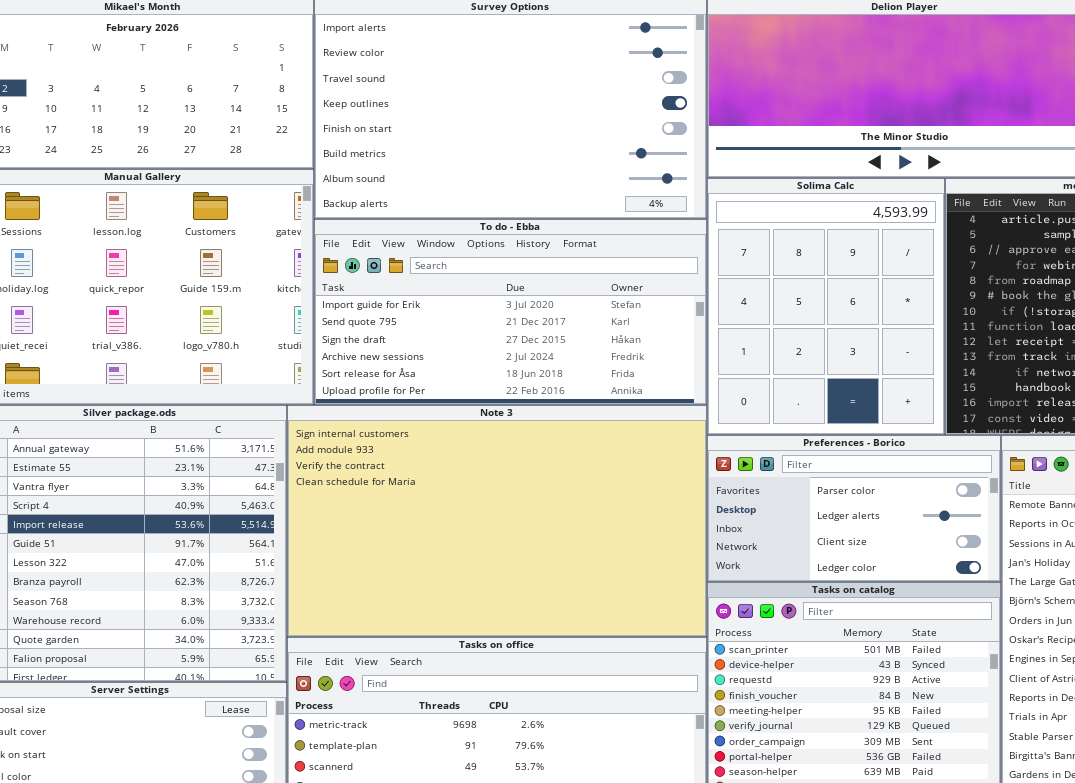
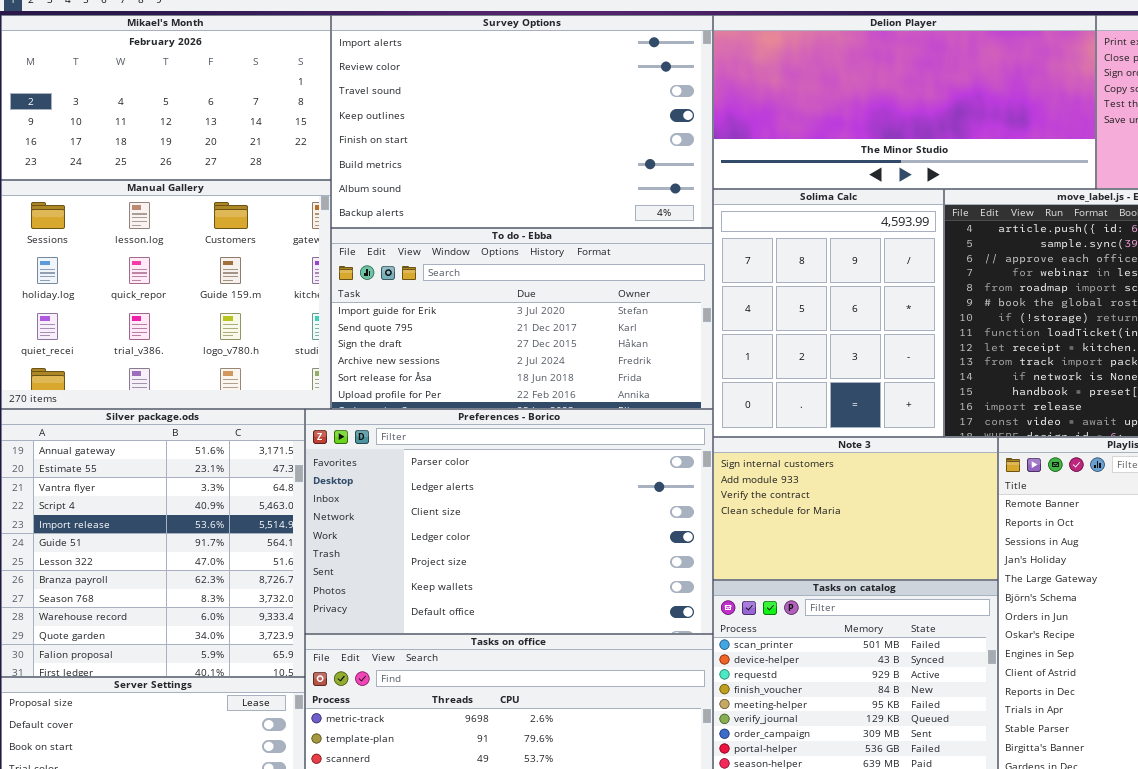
Note 3: [287,405,707,637] -> [713,437,998,580], moved, resized
Preferences - Borico: [707,435,1001,582] -> [305,409,713,634], moved, resized

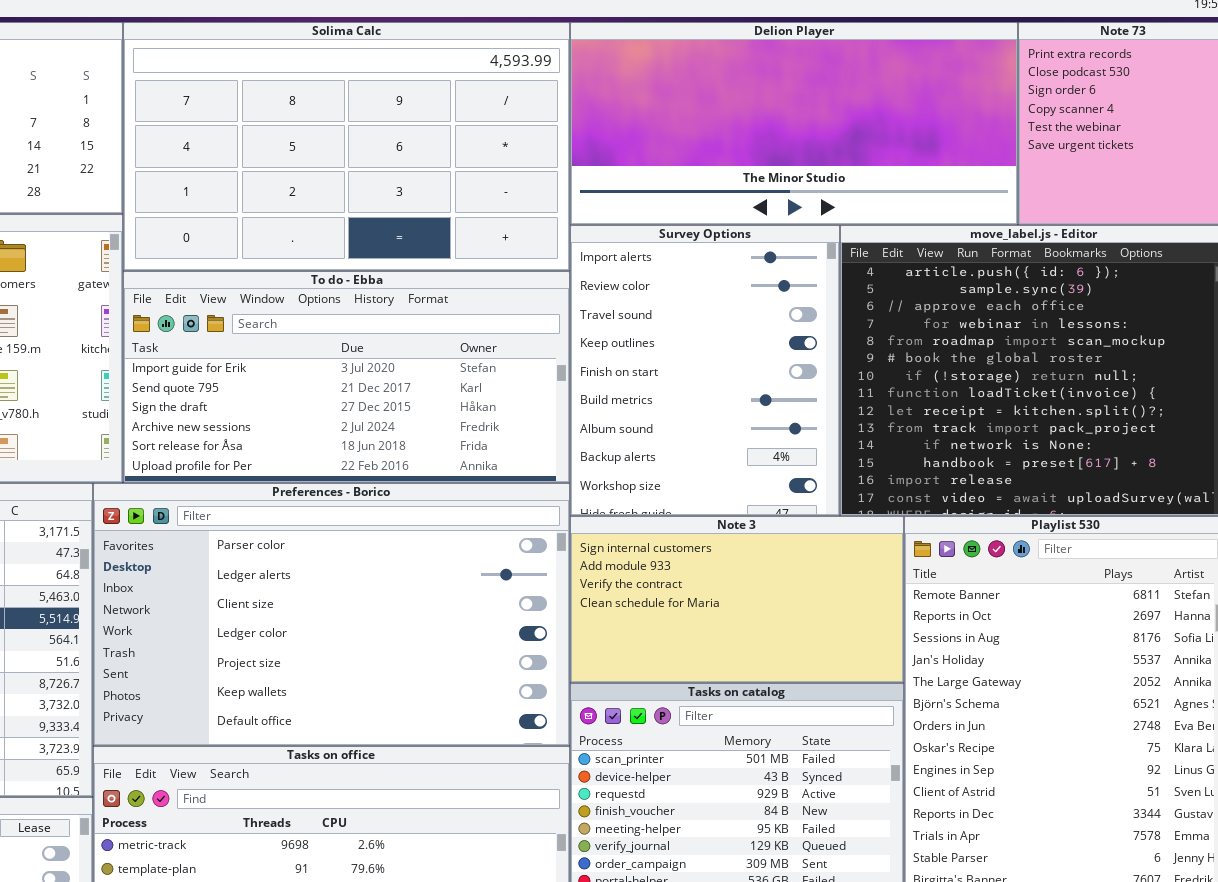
Survey Options: [331,15,713,228] -> [570,225,840,516], moved, resized
Solima Calc: [713,189,944,437] -> [123,22,570,271], moved, resized

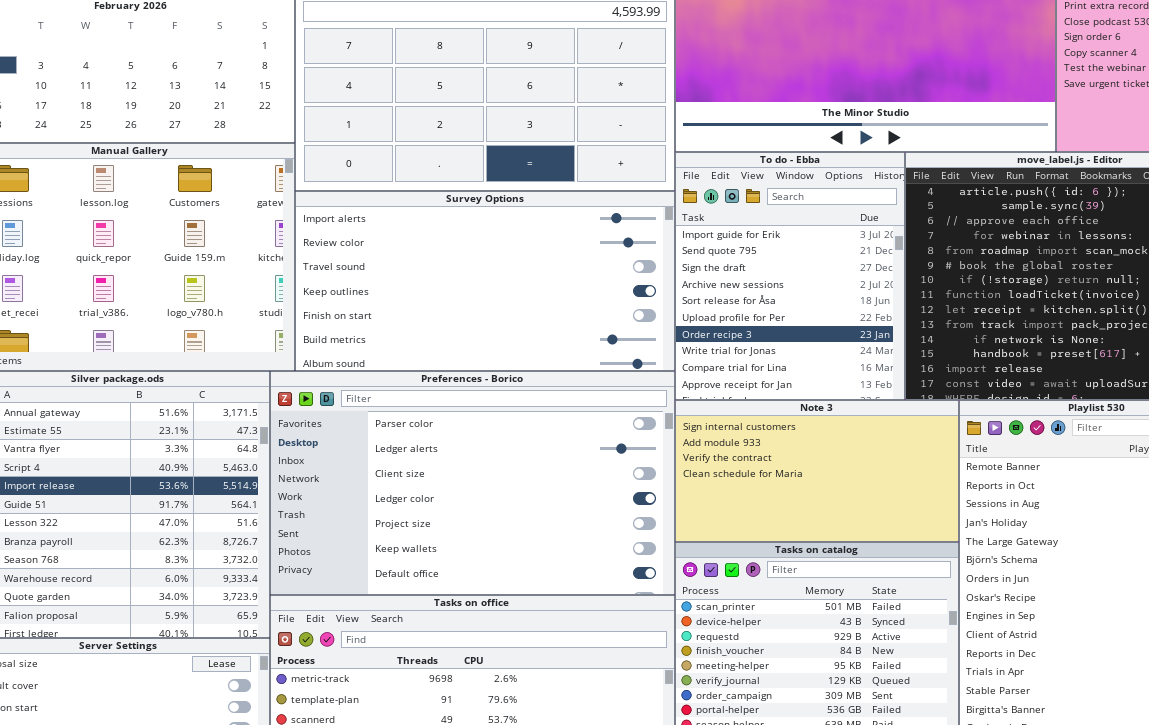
Survey Options: [570,225,840,516] -> [295,191,675,371], moved, resized
To do - Ebba: [123,271,570,483] -> [675,152,905,400], moved, resized

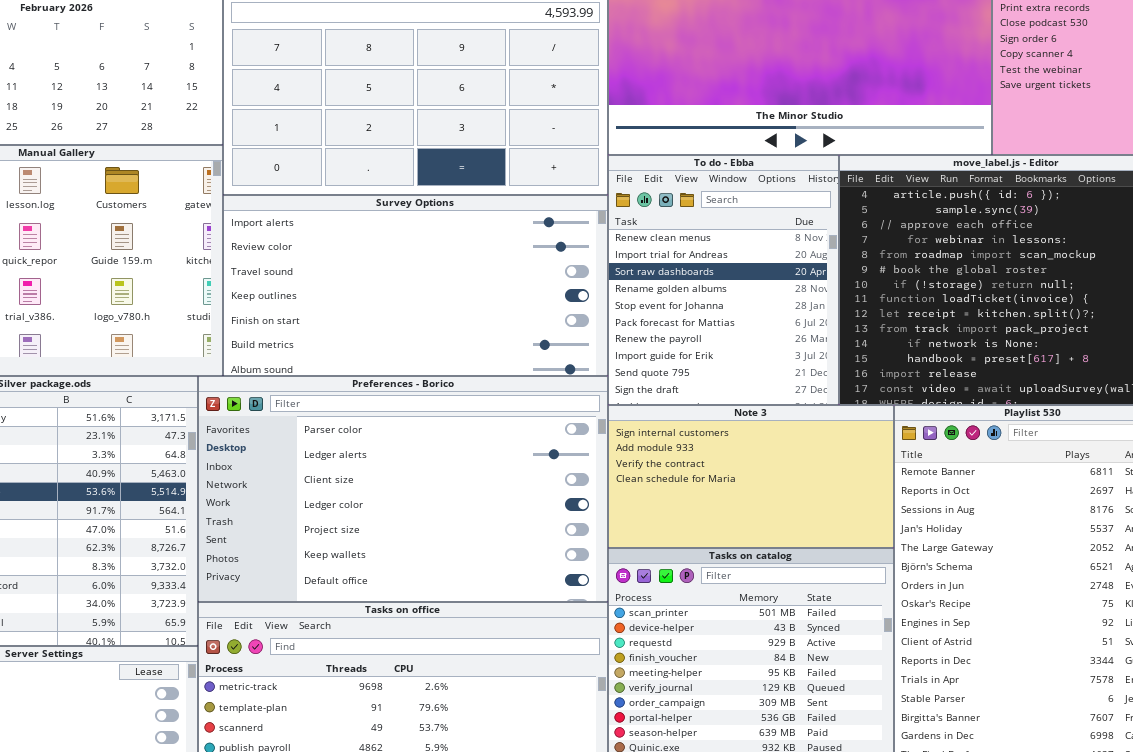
To do - Ebba: [675,152,905,400] -> [608,155,839,405], scrolled up 7 rows

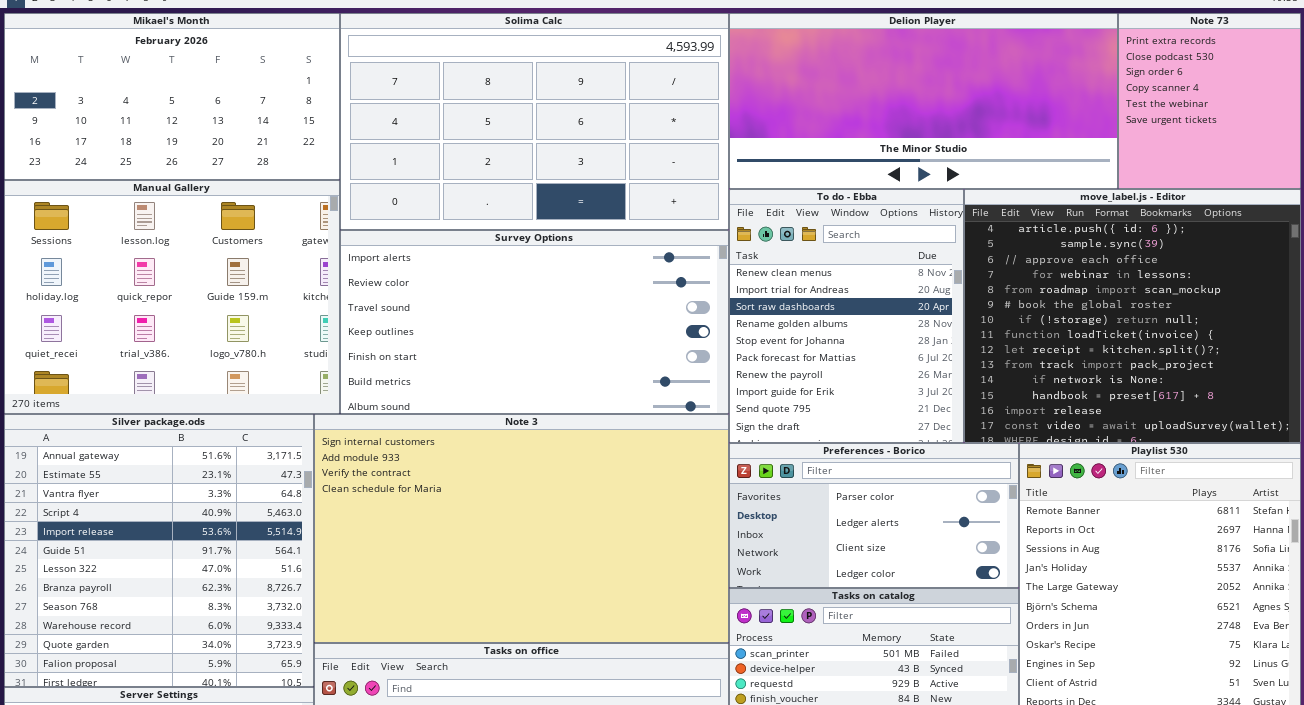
Preferences - Borico: [198,376,608,602] -> [729,443,1019,588], moved, resized
Note 3: [608,405,894,548] -> [314,414,729,643], moved, resized

